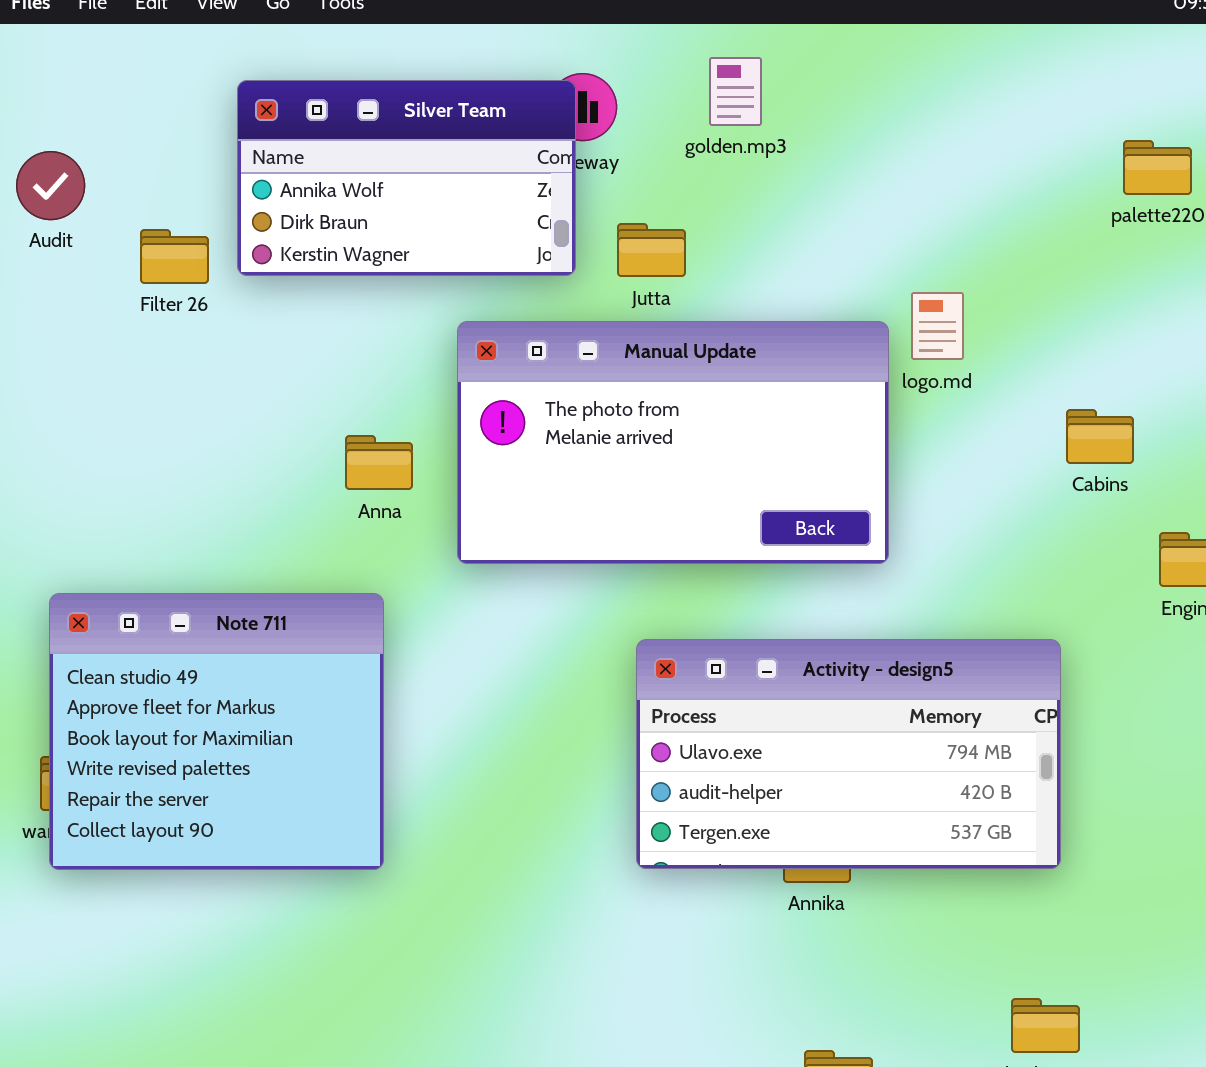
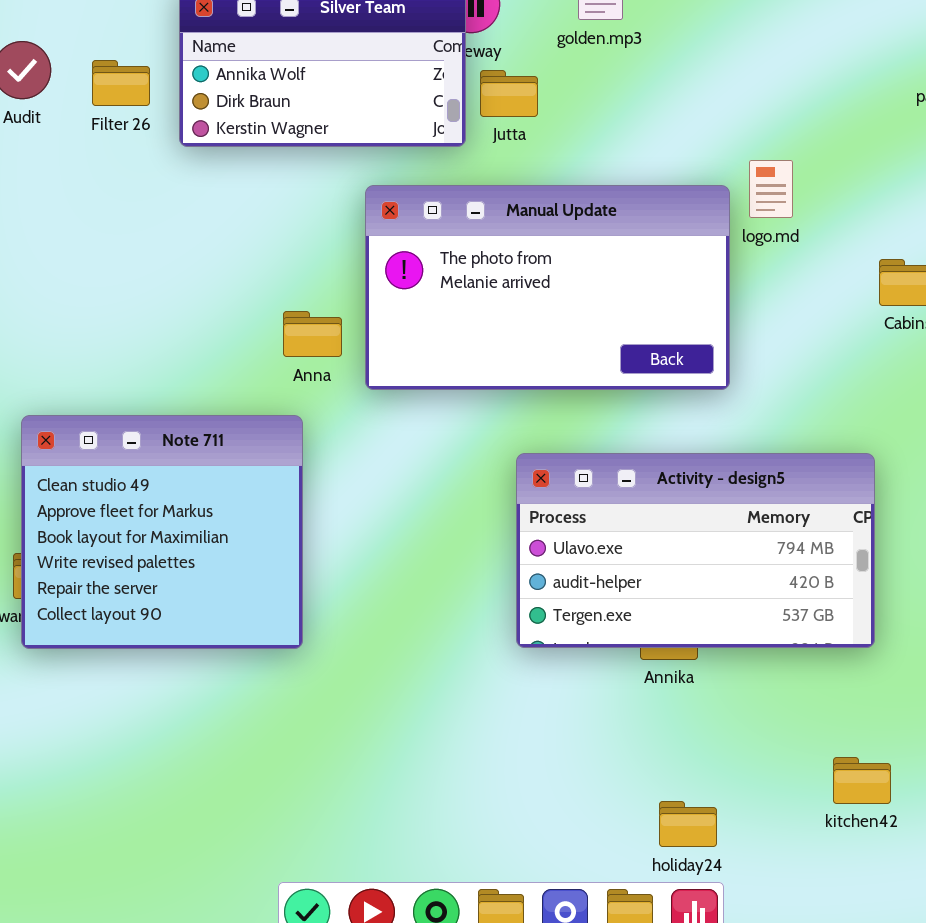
Jutta: [617,223,686,277] -> [480,70,538,117], moved
Filter 26: [140,229,209,284] -> [92,60,150,106], moved
Anna: [345,435,413,490] -> [283,311,342,357], moved

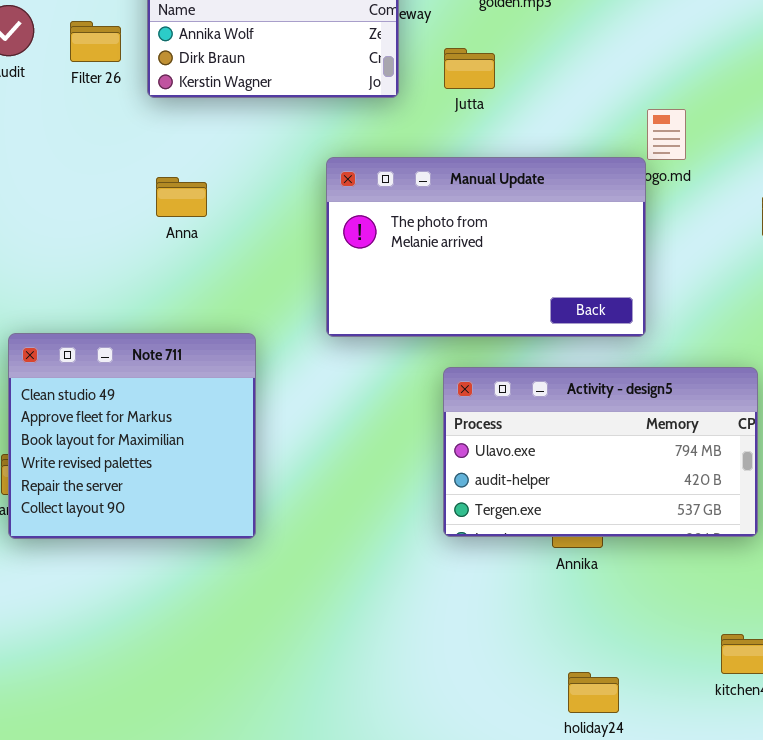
Jutta: [480,70,538,117] -> [444,48,495,89], moved
Manual Update: [365,185,730,390] -> [326,157,646,337], moved
Anna: [283,311,342,357] -> [156,177,207,217], moved

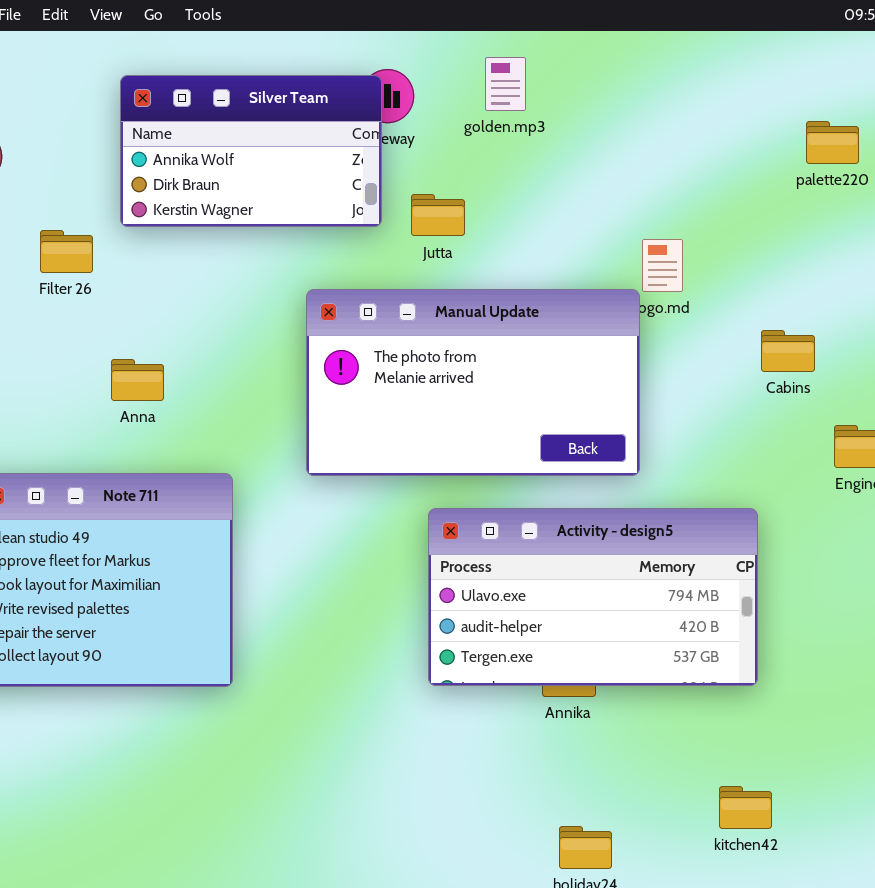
Filter 26: [70,21,121,62] -> [40,230,93,273], moved
Jutta: [444,48,495,89] -> [411,194,465,236], moved
Anna: [156,177,207,217] -> [111,359,164,401], moved

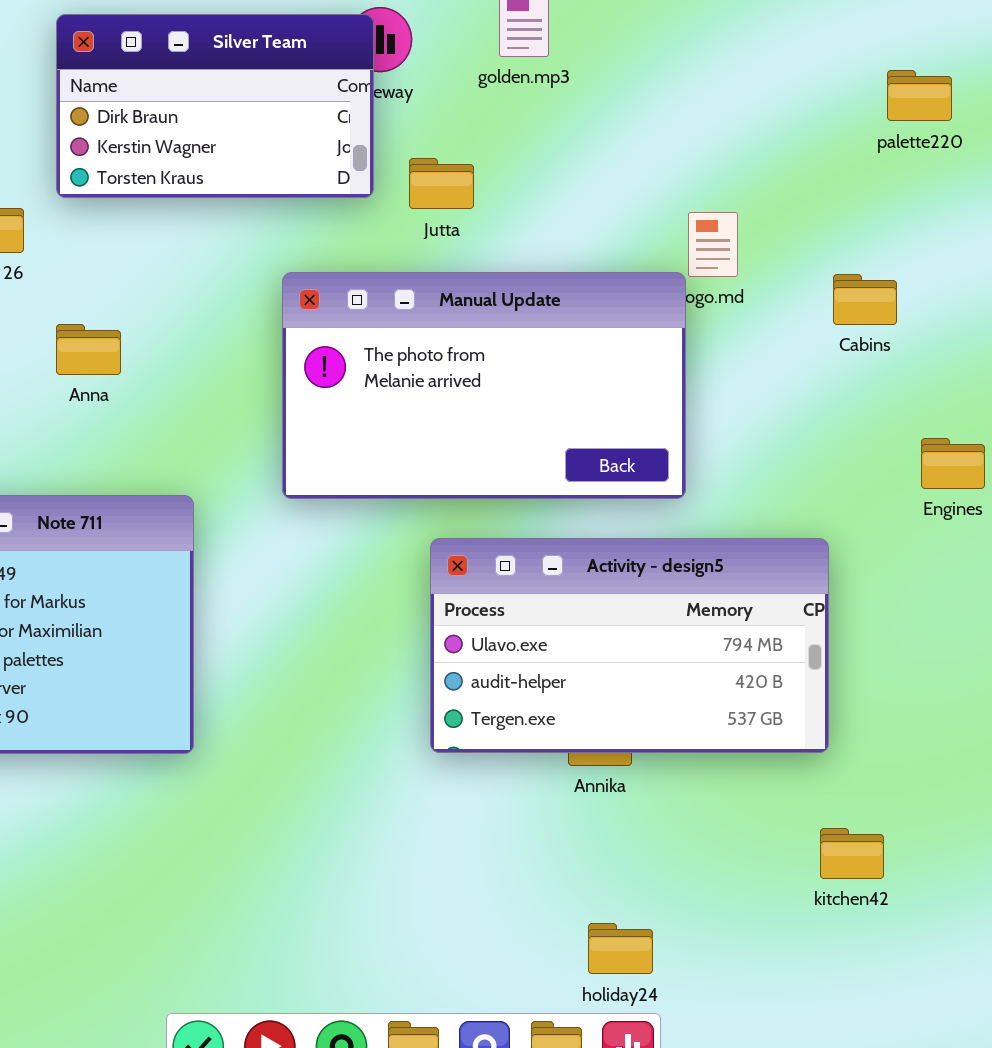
Silver Team: [120,75,382,227] -> [56,14,374,198], scrolled down 1 row
Cabins: [761,330,815,372] -> [833,274,897,325], moved
Anna: [111,359,164,401] -> [56,324,121,375], moved
kitchen42: [719,786,772,829] -> [820,828,884,879], moved

